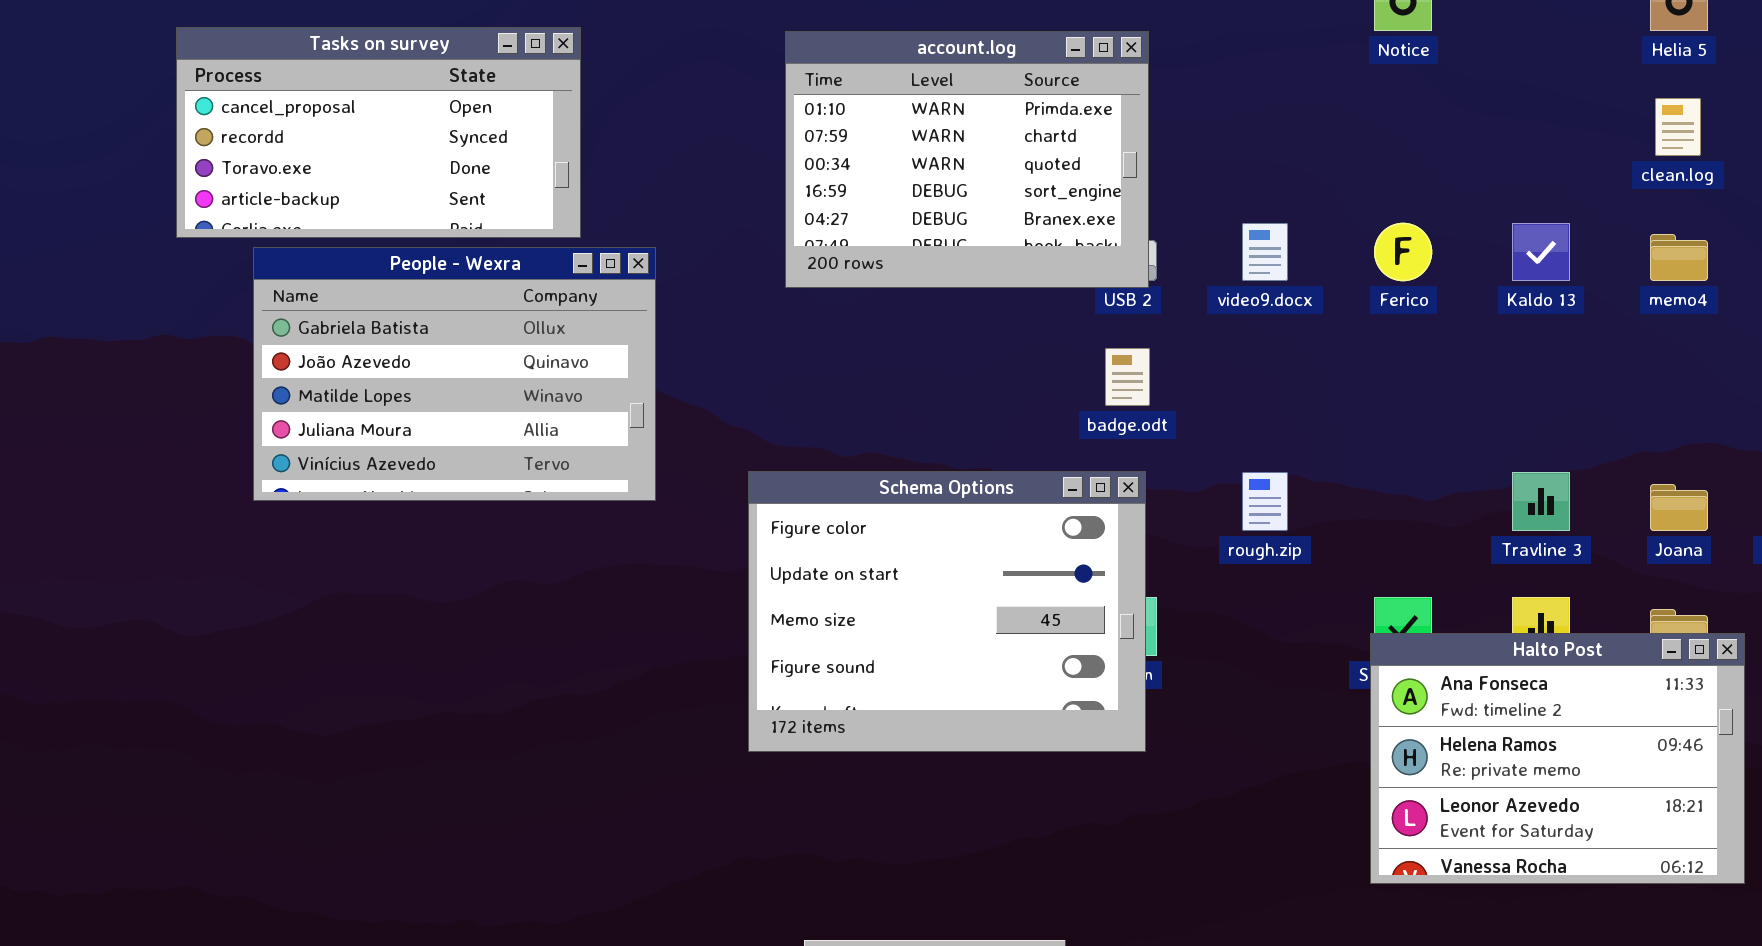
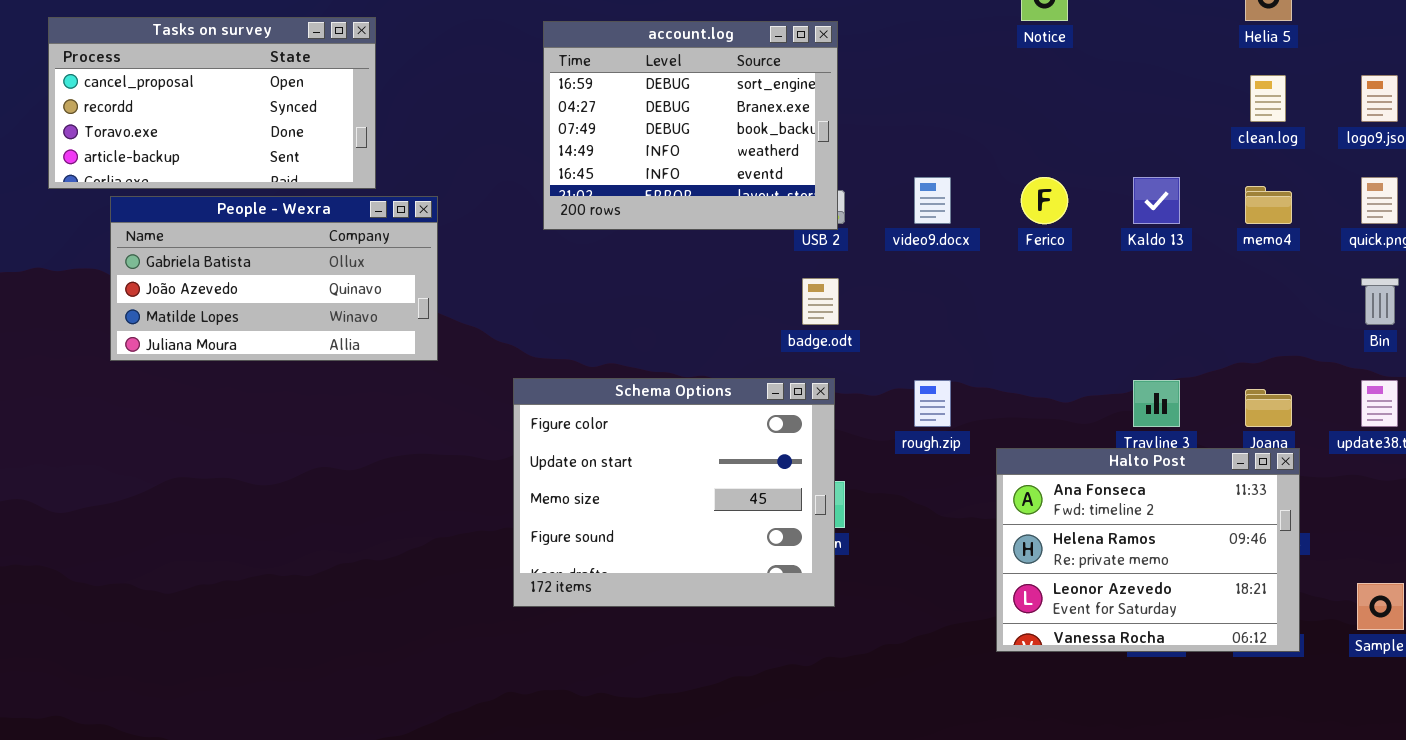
account.log: [785,31,1149,288] -> [543,21,838,230], scrolled down 3 rows
People - Wexra: [253,247,656,501] -> [110,196,438,361], resized
Halto Post: [1370,633,1745,884] -> [996,448,1300,652], moved

